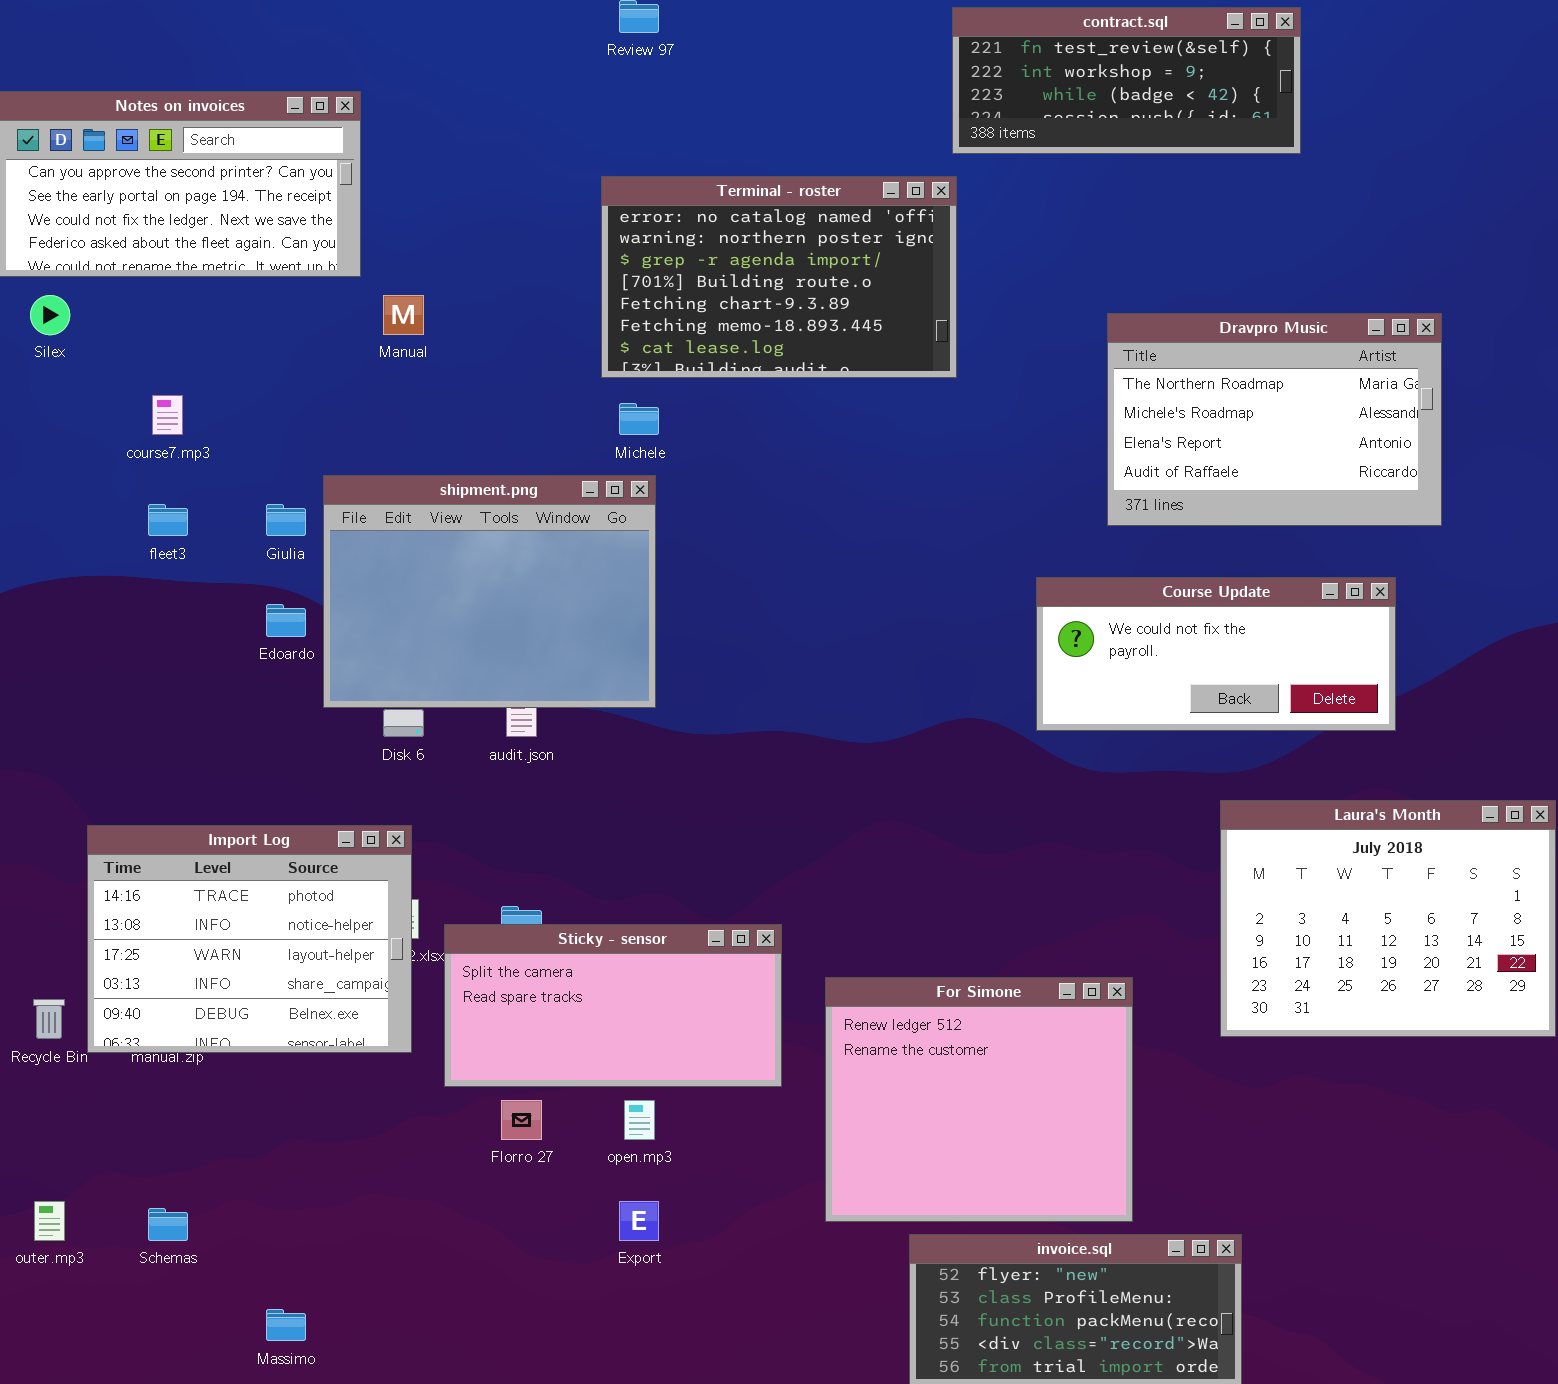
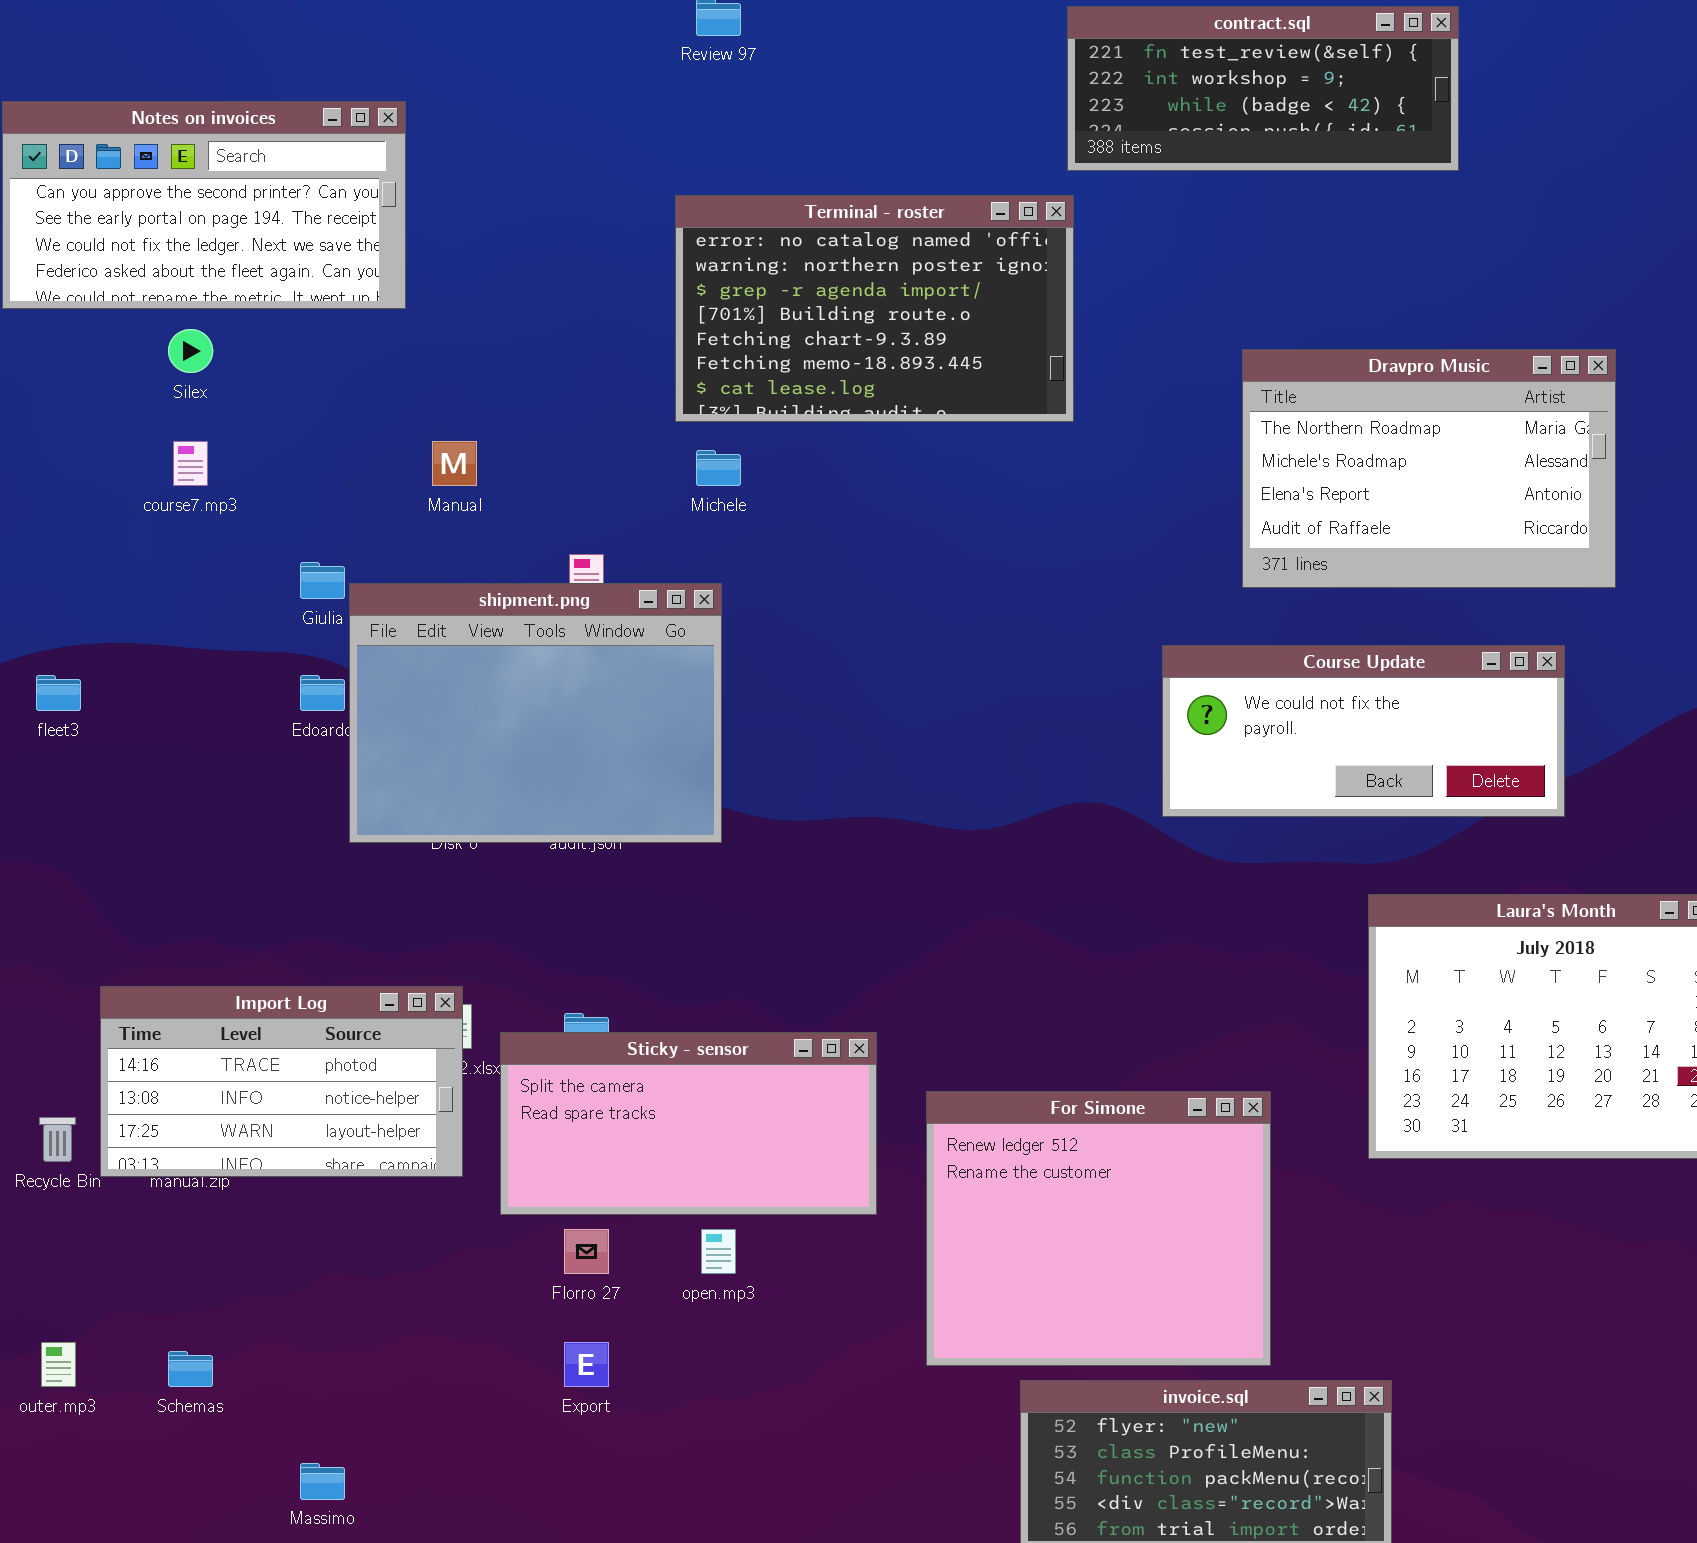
Silex: [30,295,70,335] -> [168,329,213,373], moved
Manual: [383,295,424,335] -> [432,441,477,486], moved
shipment.png: [323,475,656,708] -> [349,583,722,843], moved
fleet3: [148,504,188,536] -> [36,675,81,711], moved
Import Log: [87,825,412,1053] -> [100,986,463,1177], resized
Export: [619,1201,659,1241] -> [564,1342,609,1387], moved

